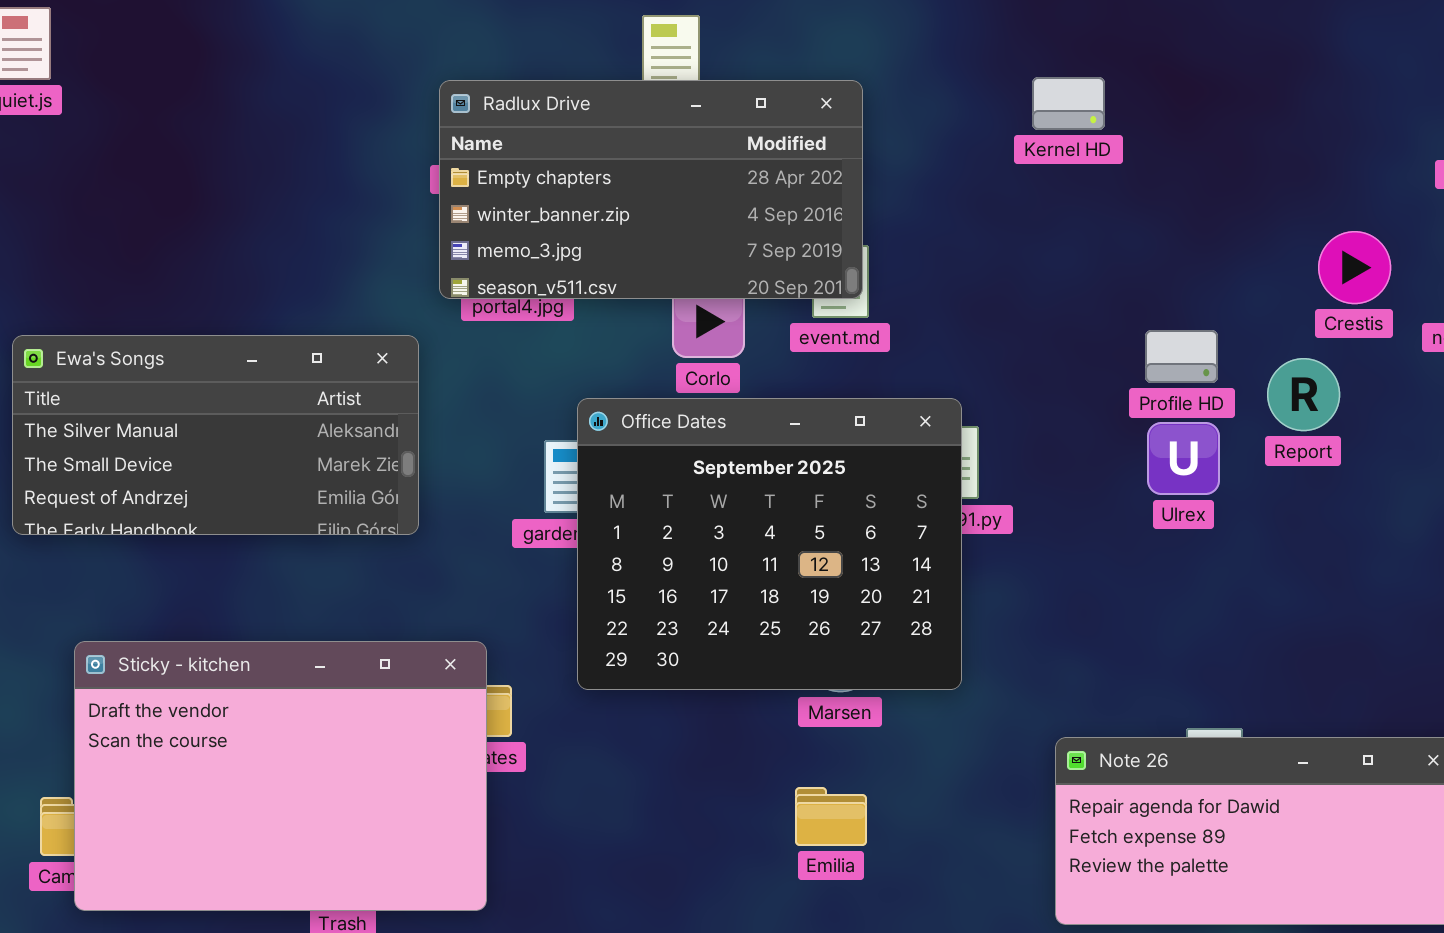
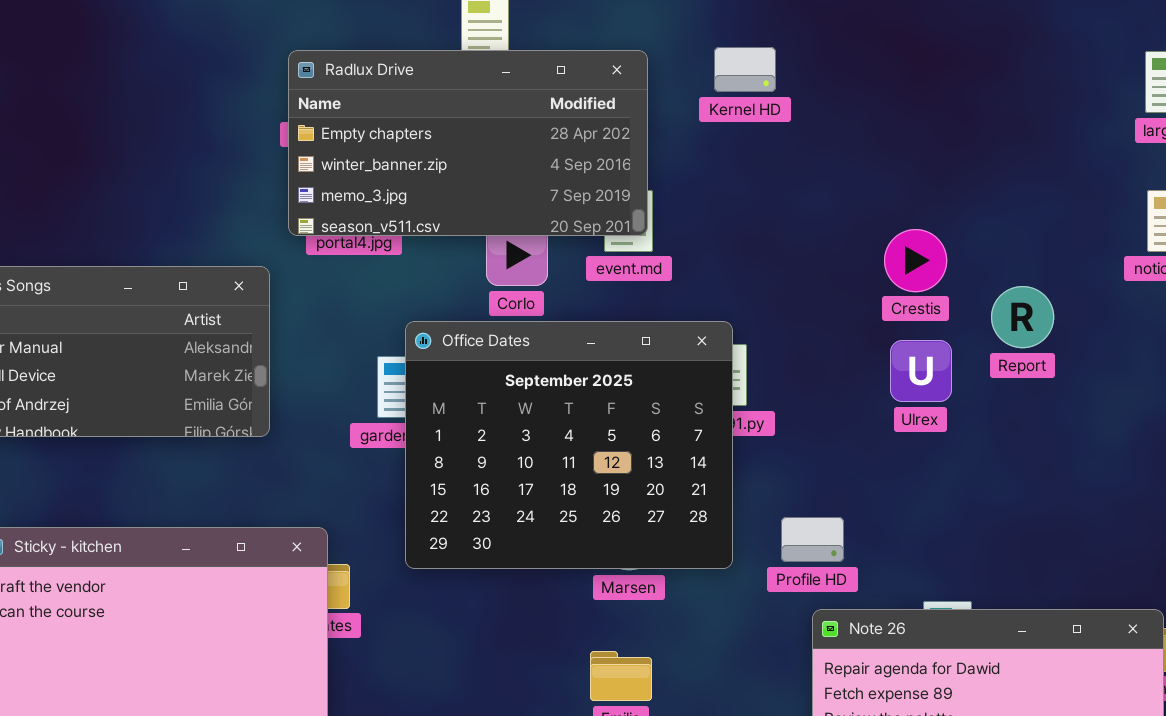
Kernel HD: [1032,77,1105,130] -> [714,47,776,92], moved
Crestis: [1318,231,1391,304] -> [884,229,947,292], moved
Profile HD: [1145,330,1218,383] -> [781,517,844,562], moved

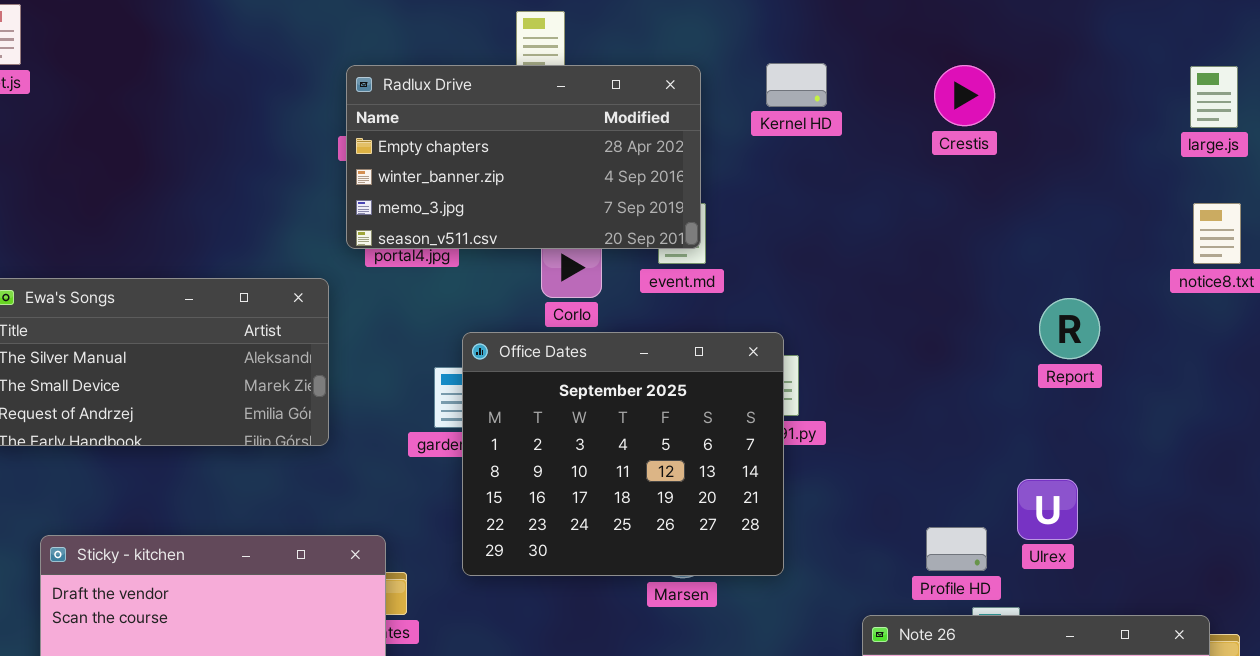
Crestis: [884,229,947,292] -> [934,65,995,126], moved
Ulrex: [890,340,952,402] -> [1017,479,1078,540], moved
Profile HD: [781,517,844,562] -> [926,527,987,571], moved

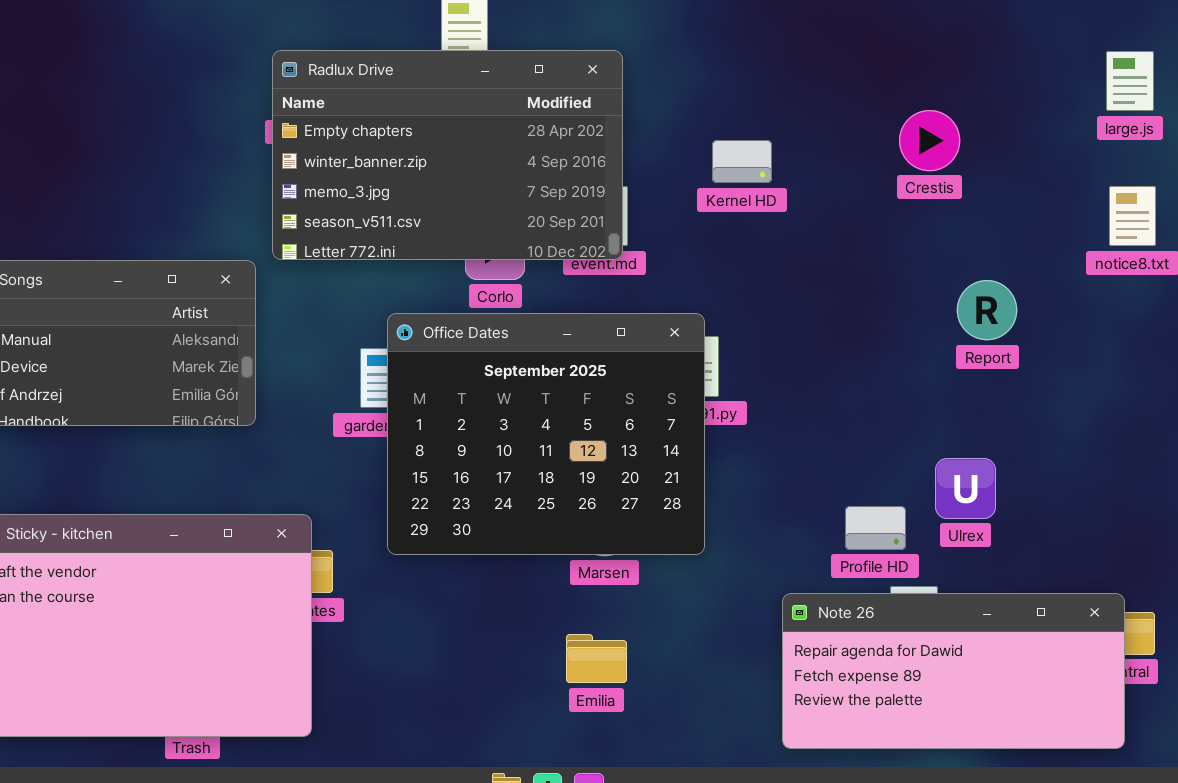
Kernel HD: [766,63,827,107] -> [712,140,772,183], moved
Radlux Drive: [346,65,701,249] -> [272,50,623,260], resized
Crestis: [934,65,995,126] -> [899,110,960,171], moved

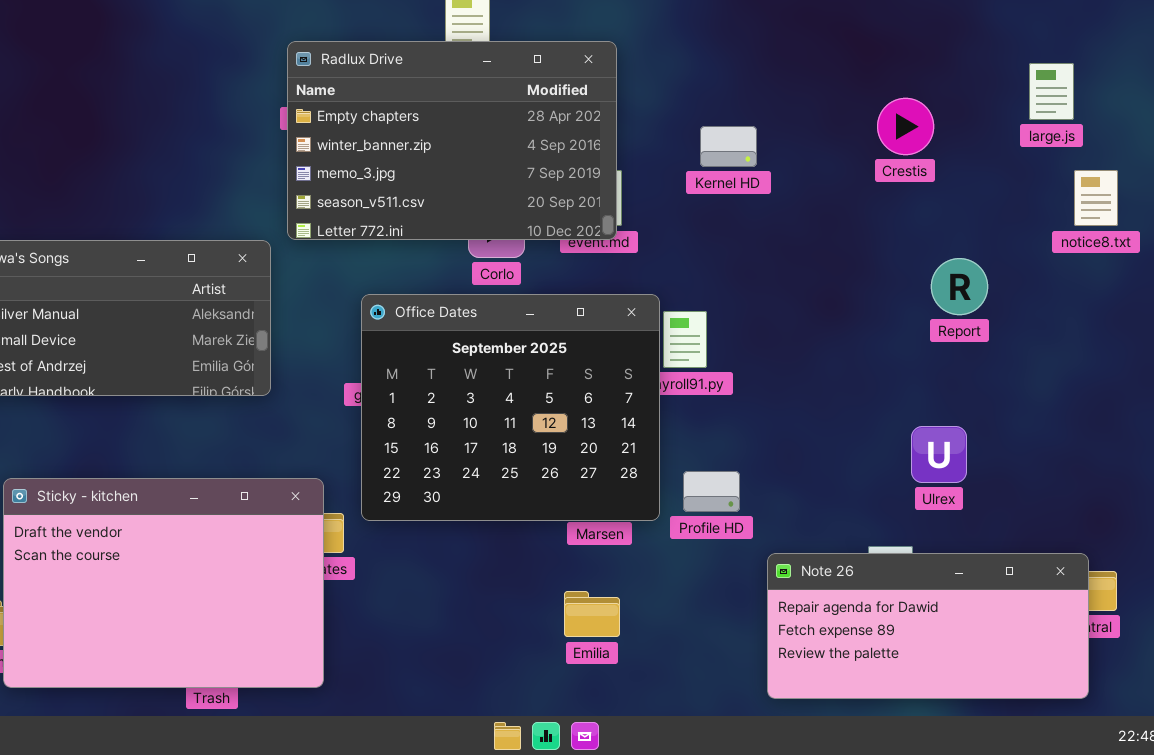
large.js: [1106,51,1154,111] -> [1029,63,1074,120], moved
Office Dates: [387,313,705,555] -> [361,294,660,521], moved
Profile HD: [845,506,906,550] -> [683,471,740,512], moved

